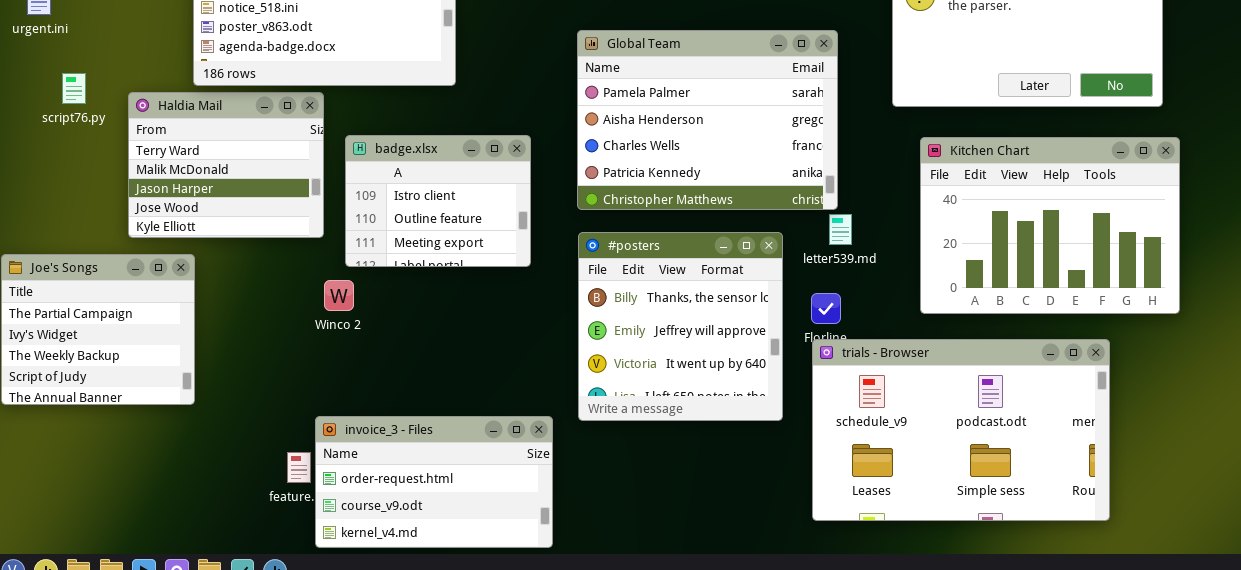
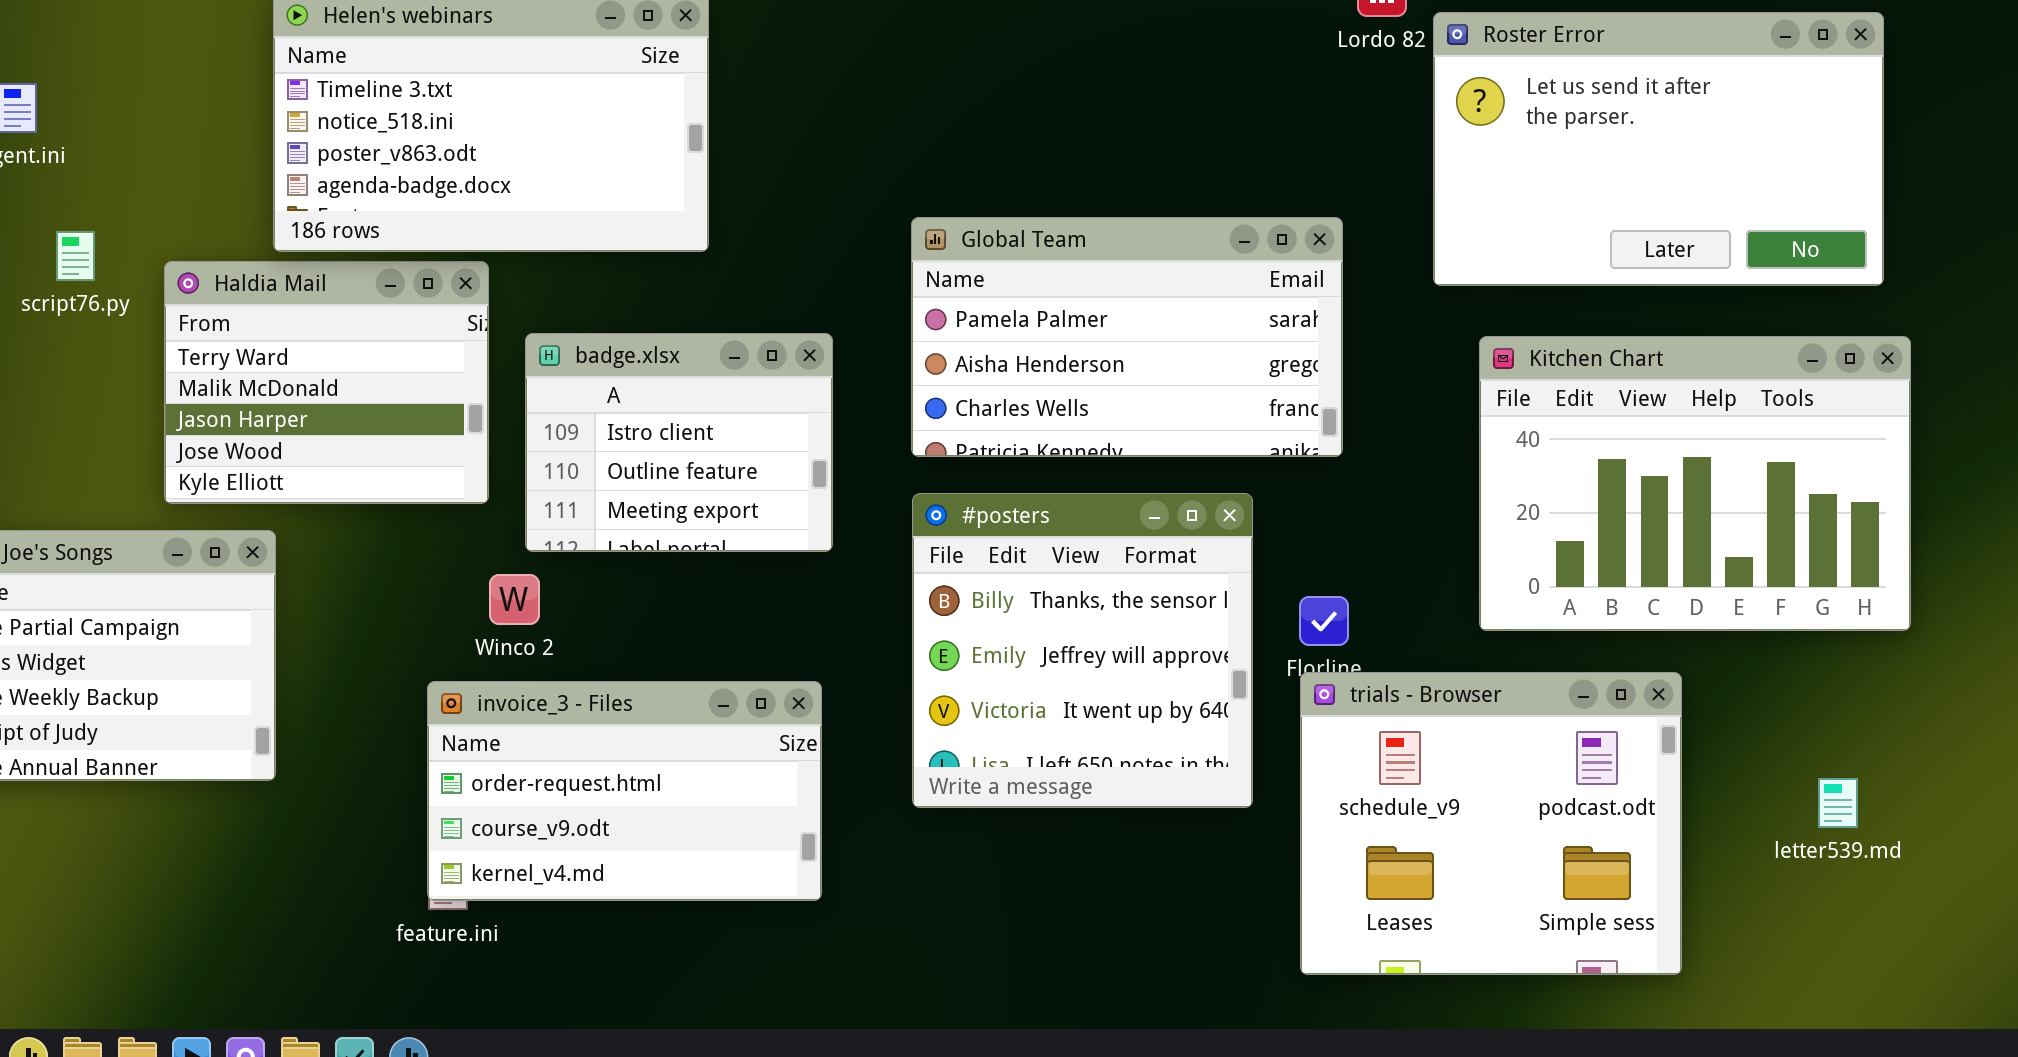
Global Team: [577,30,838,210] -> [911,217,1343,457], resized
letter539.md: [829,214,852,245] -> [1818,778,1858,828], moved
trials - Browser: [812,339,1110,521] -> [1300,672,1682,975], resized
invoice_3 - Files: [315,416,553,548] -> [427,681,822,901], moved

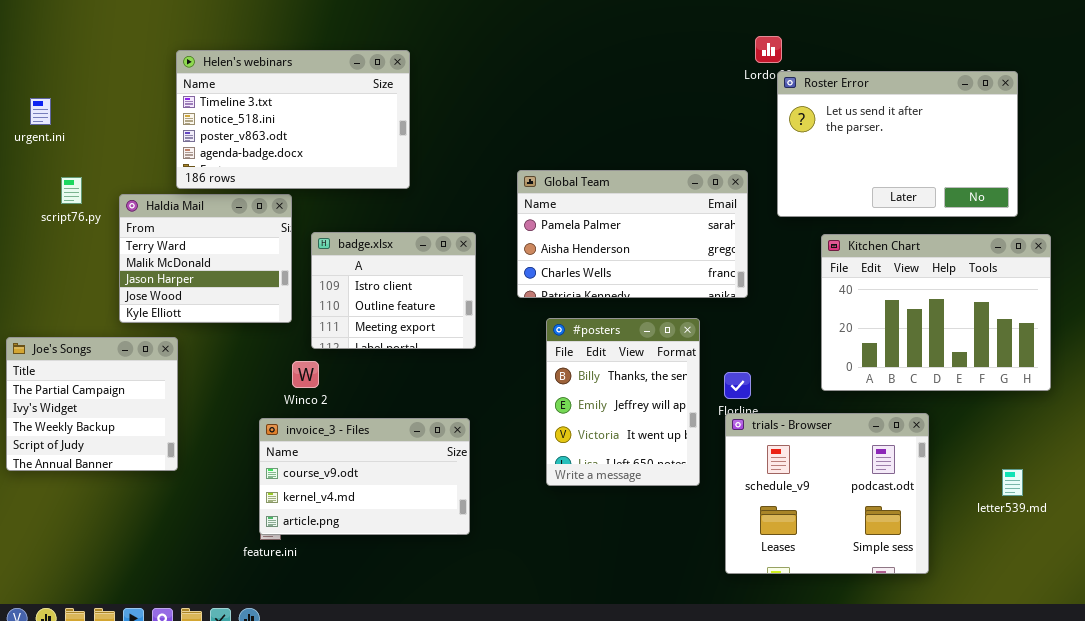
Roster Error: [1433,12,1884,286] -> [777,71,1018,217], moved
#posters: [912,493,1253,808] -> [546,318,700,486], resized
invoice_3 - Files: [427,681,822,901] -> [259,418,470,535], scrolled down 1 row

